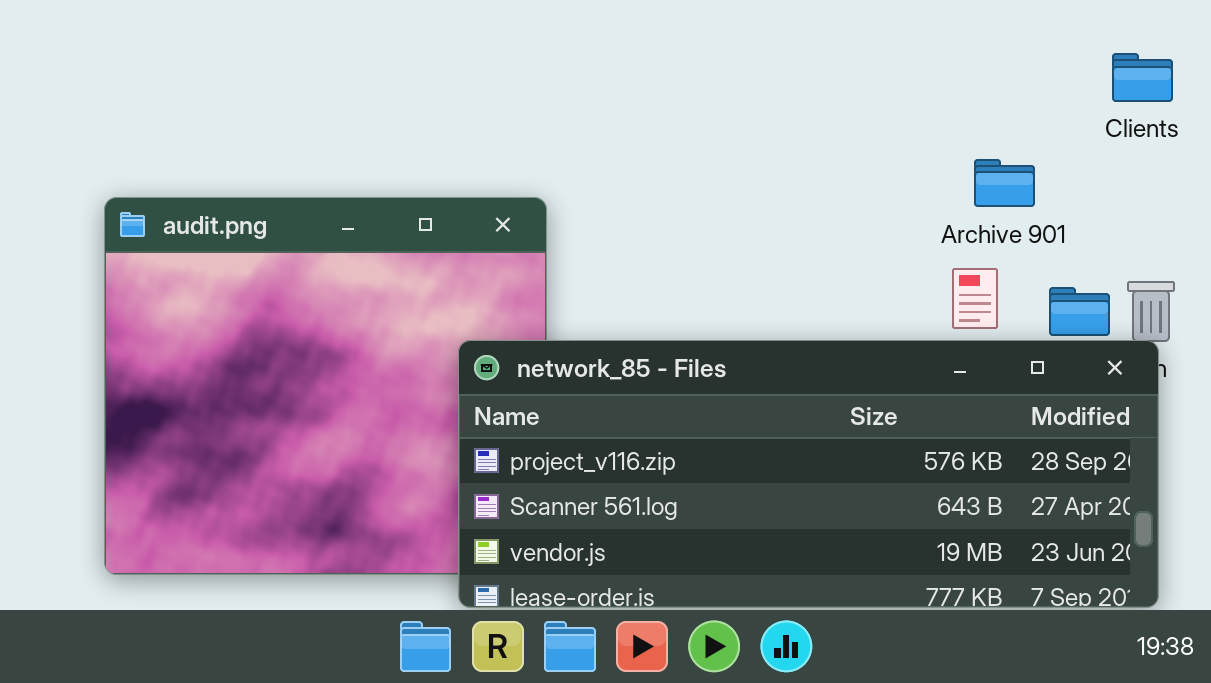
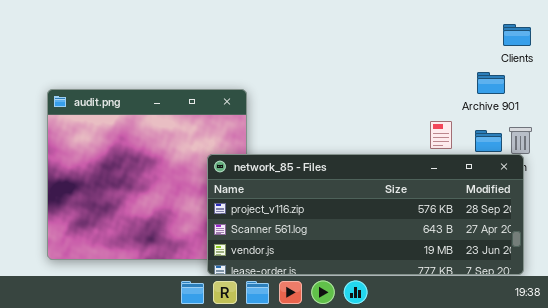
Archive 901: [974,159,1035,207] -> [477,72,505,94], moved

